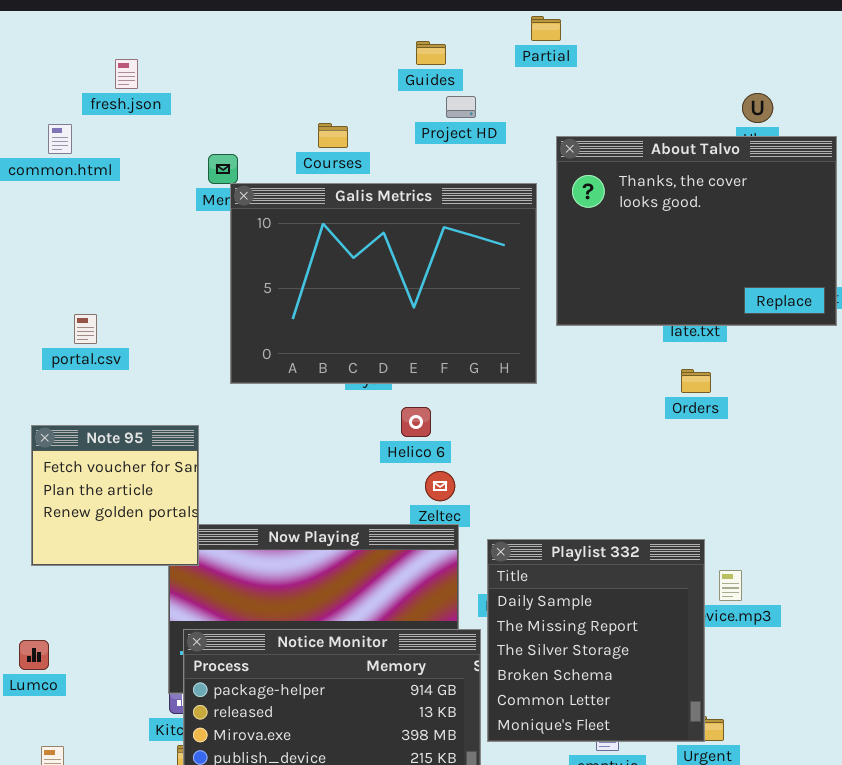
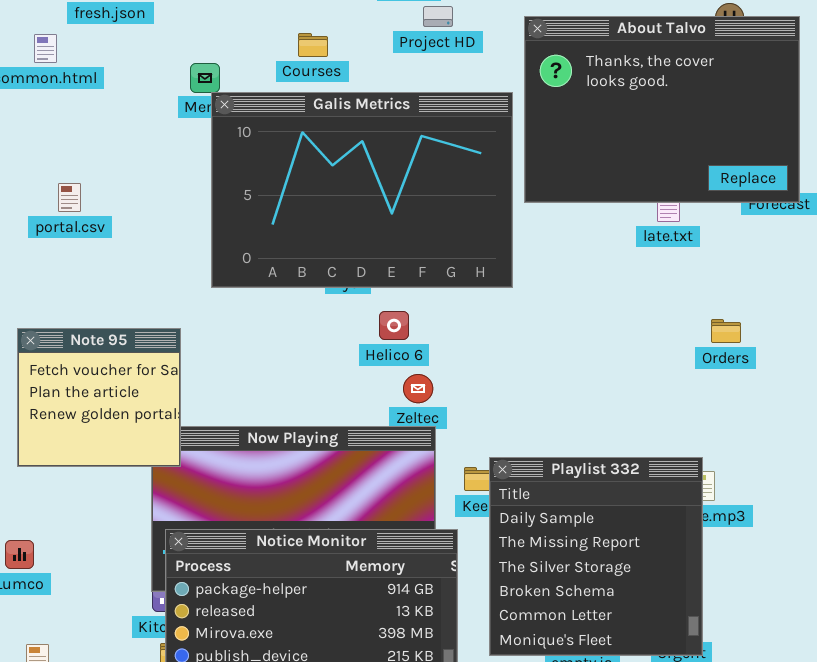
About Talvo: [556,136,837,326] -> [524,16,800,203], moved
portal.csv: [74,314,97,344] -> [58,183,81,212], moved
Orders: [681,369,711,393] -> [711,319,741,343], moved
Playlist 332: [487,539,705,742] -> [489,457,703,656], moved

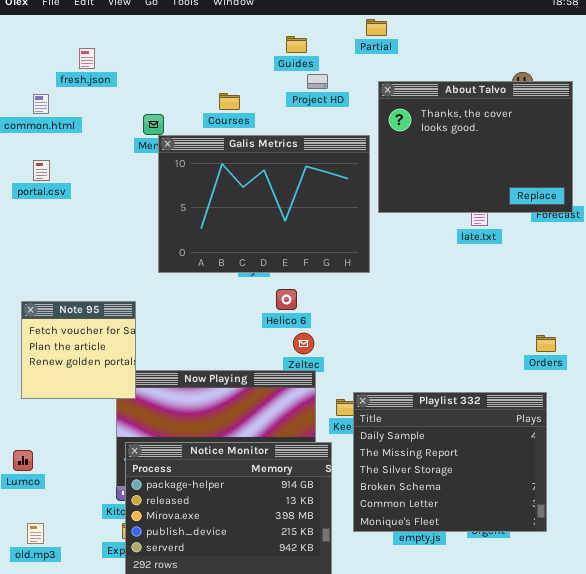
portal.csv: [58,183,81,212] -> [33,160,50,181], moved
Orders: [711,319,741,343] -> [536,335,556,352], moved
Playlist 332: [489,457,703,656] -> [353,392,547,532], resized

